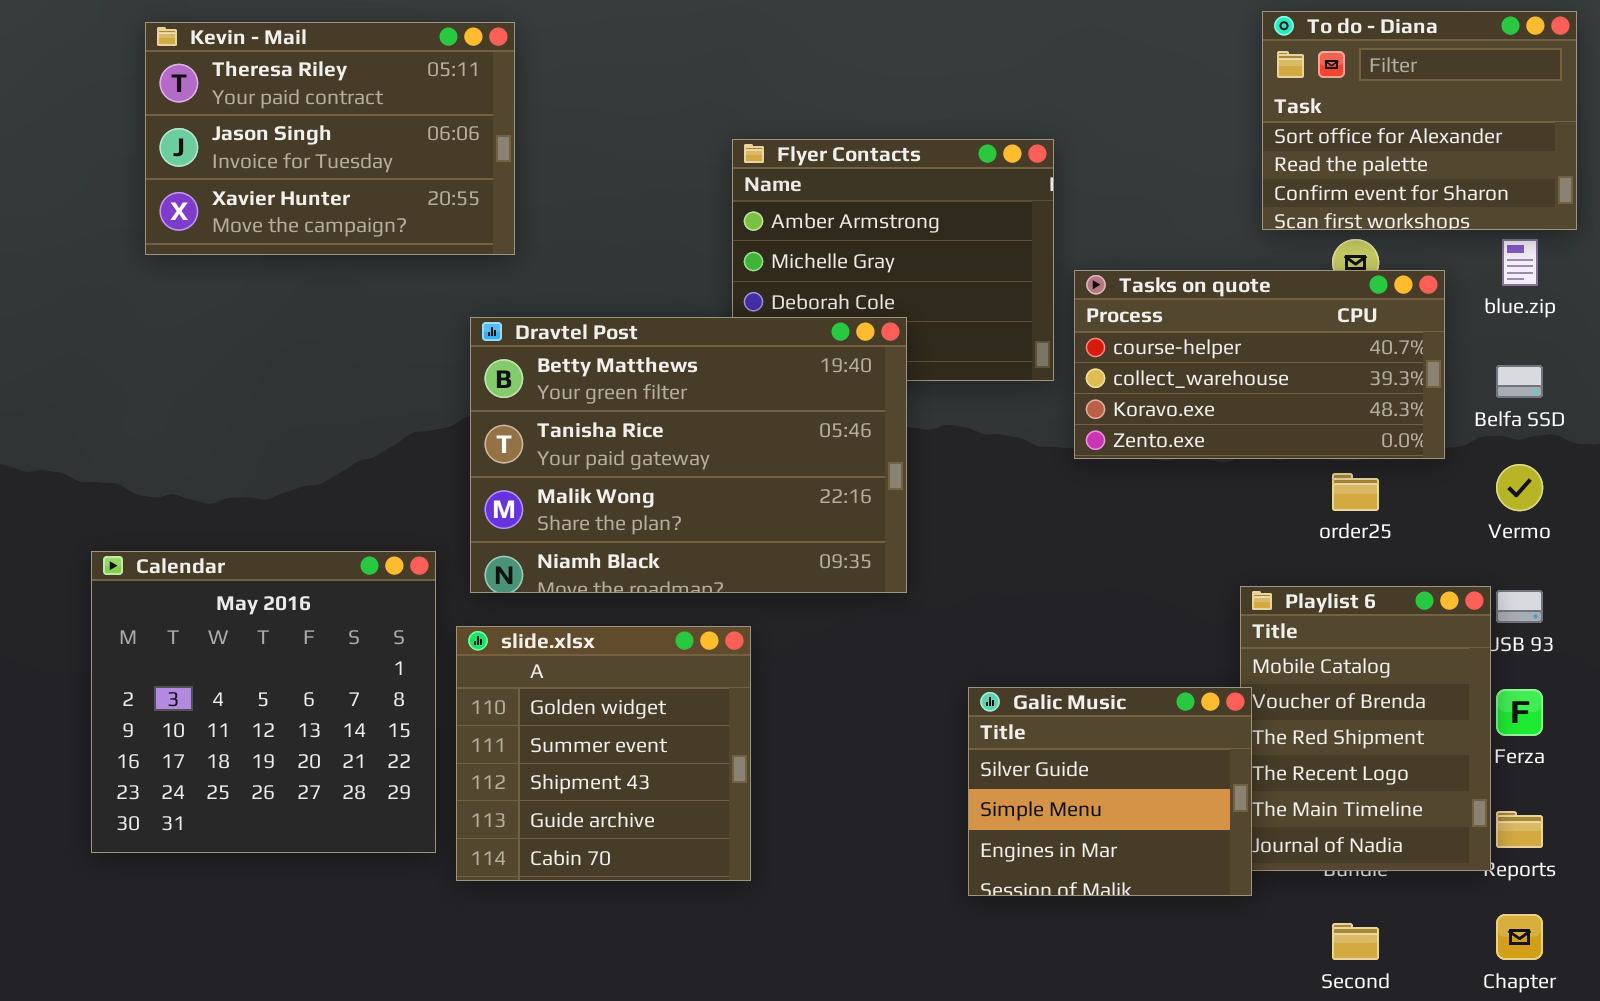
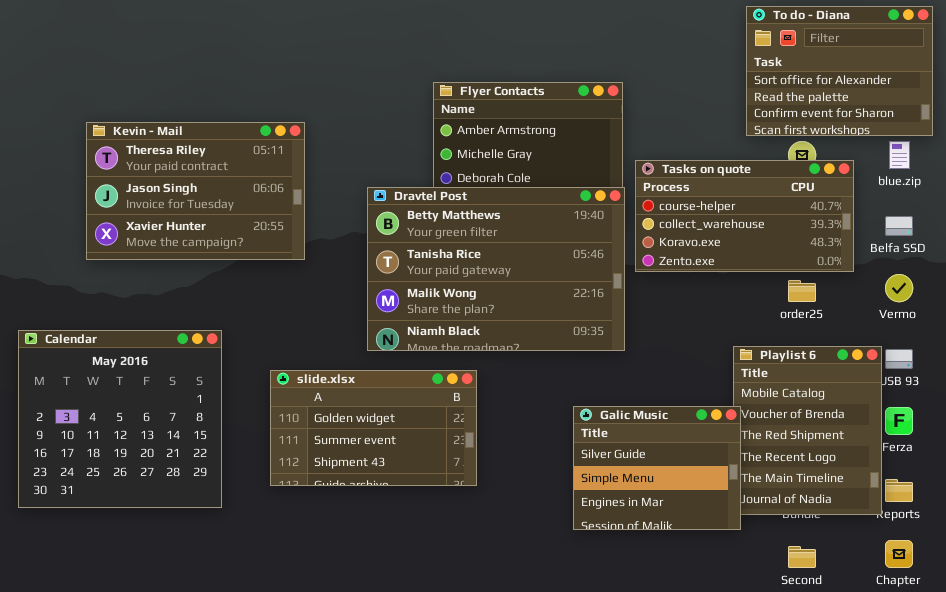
Kevin - Mail: [145,22,515,255] -> [86,122,305,260], moved
Dravtel Post: [470,317,907,593] -> [367,187,625,351], moved
Calendar: [91,551,436,853] -> [18,330,222,508], moved
slide.xlsx: [456,626,751,881] -> [270,370,477,486], resized

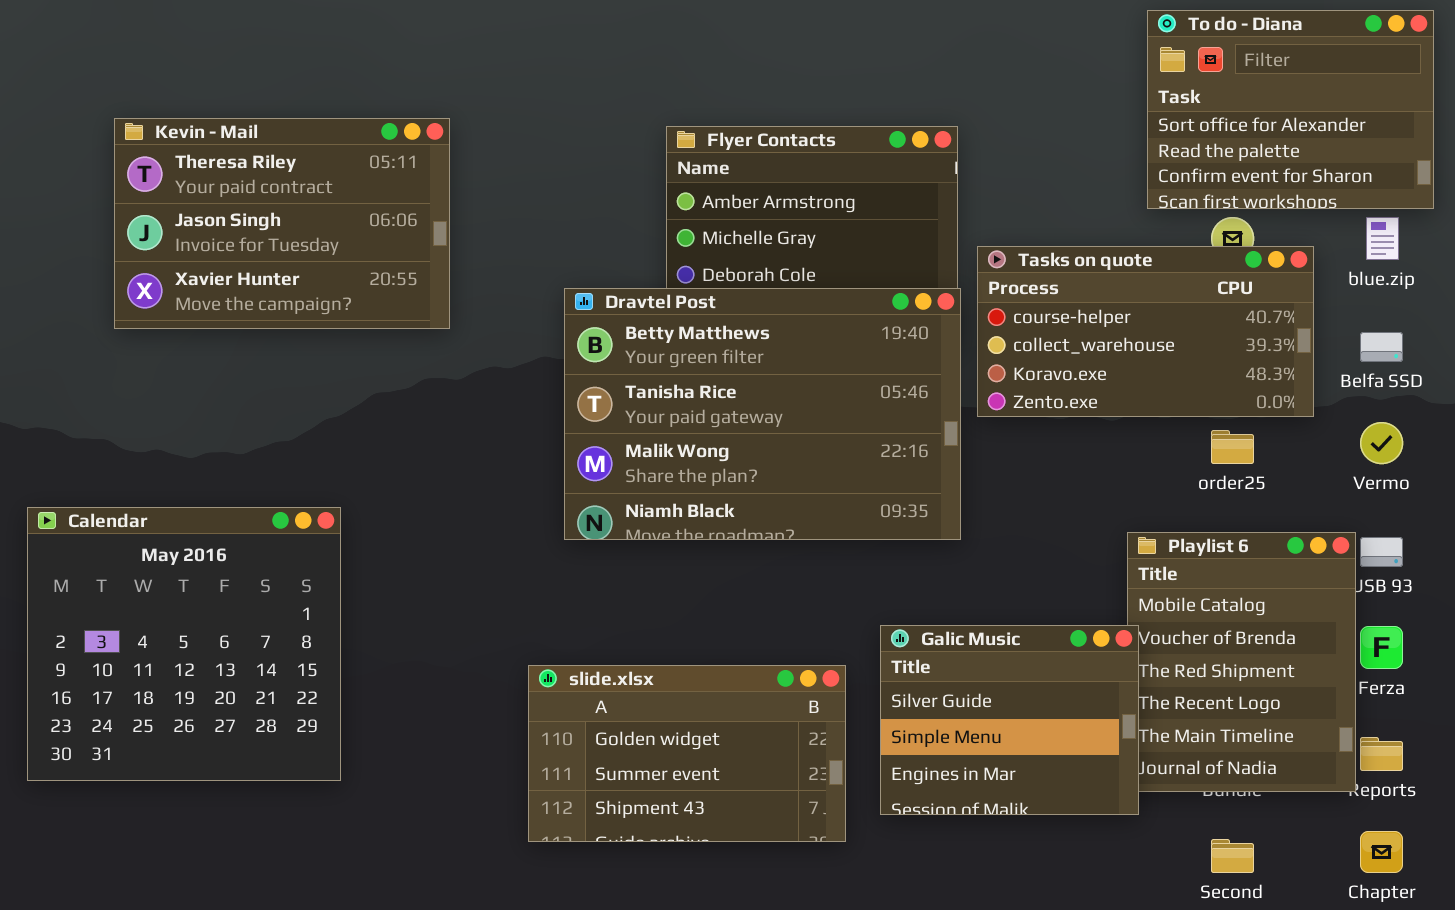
Kevin - Mail: [86,122,305,260] -> [114,118,450,329], moved
slide.xlsx: [270,370,477,486] -> [528,665,846,842], moved

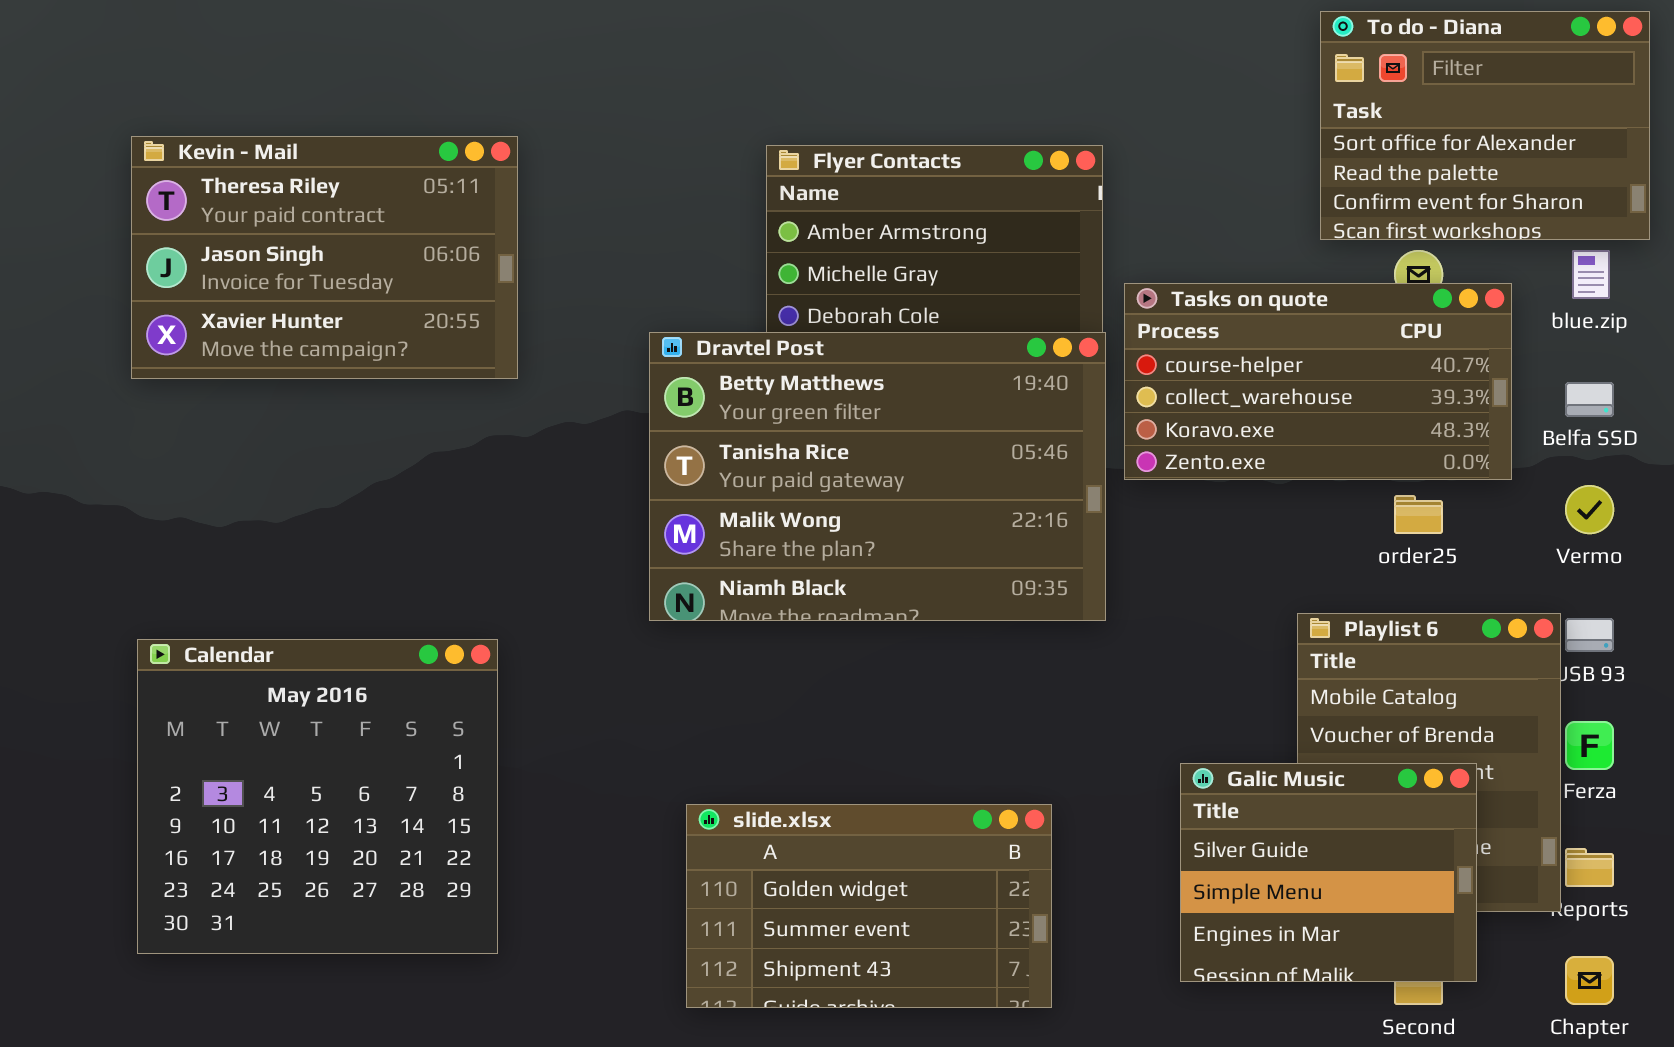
Calendar: [27,507,341,781] -> [137,639,498,954], moved
Galic Music: [880,625,1139,815] -> [1180,763,1477,982], moved
slide.xlsx: [528,665,846,842] -> [686,804,1052,1008], moved

